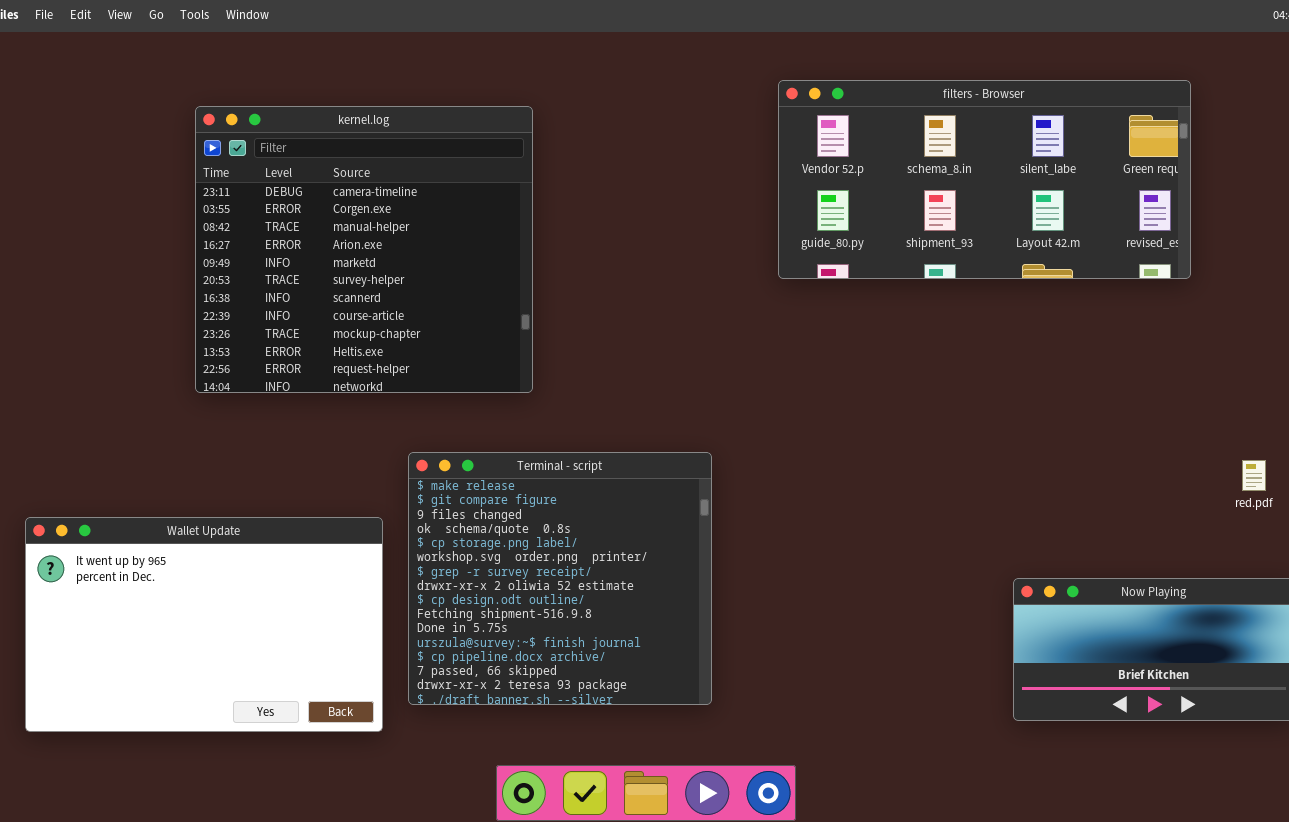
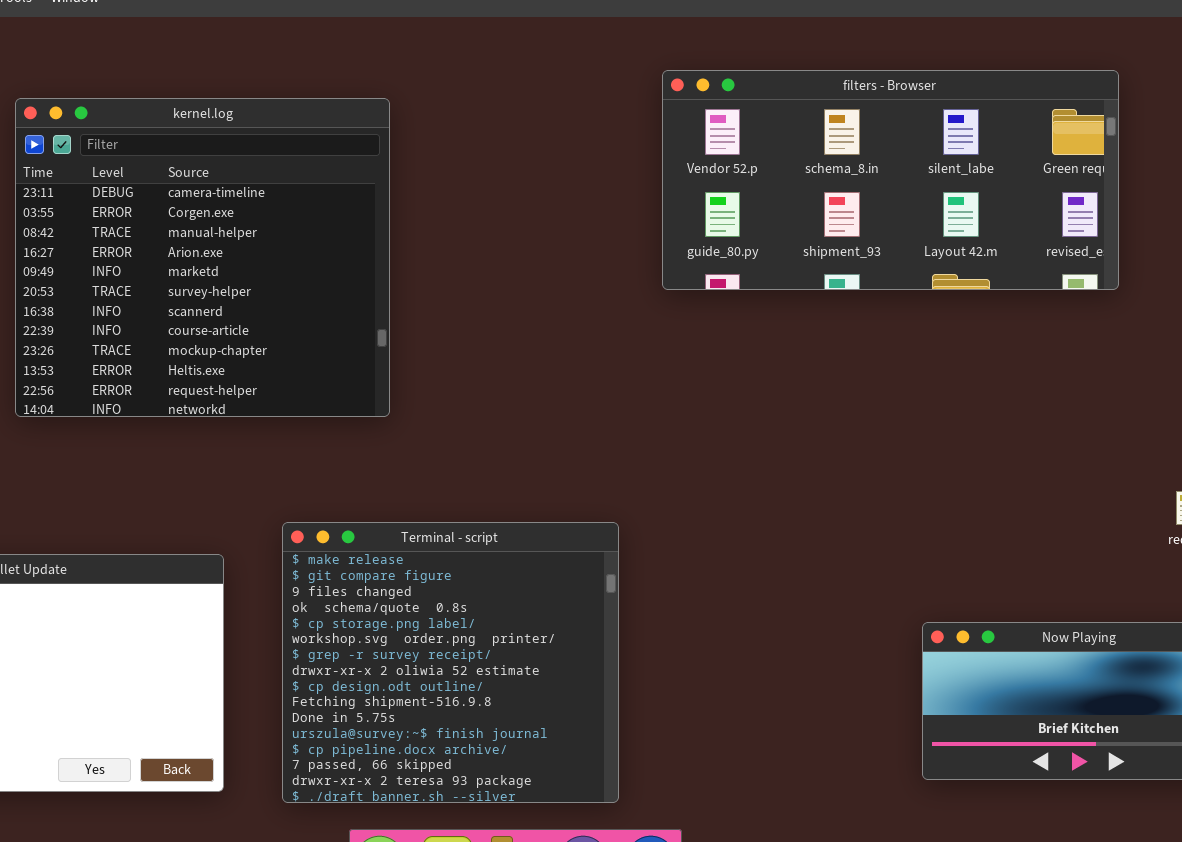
Terminal - script: [408,452,712,705] -> [282,522,619,803], moved

